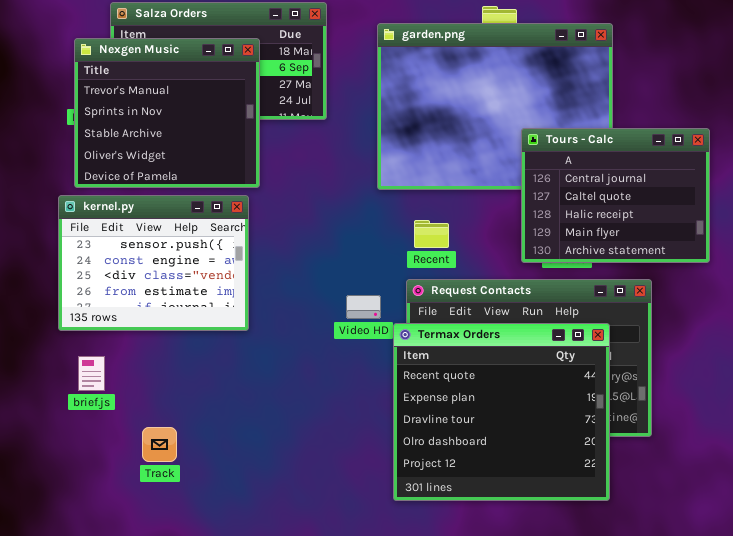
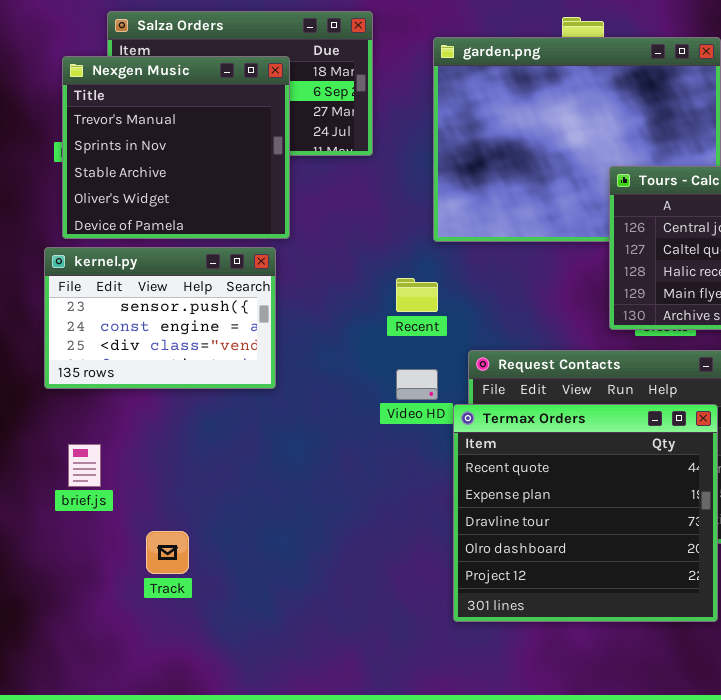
kernel.py: [58,195,249,331] -> [44,247,276,389], resized
Recent: [414,220,449,248] -> [396,278,438,312], moved

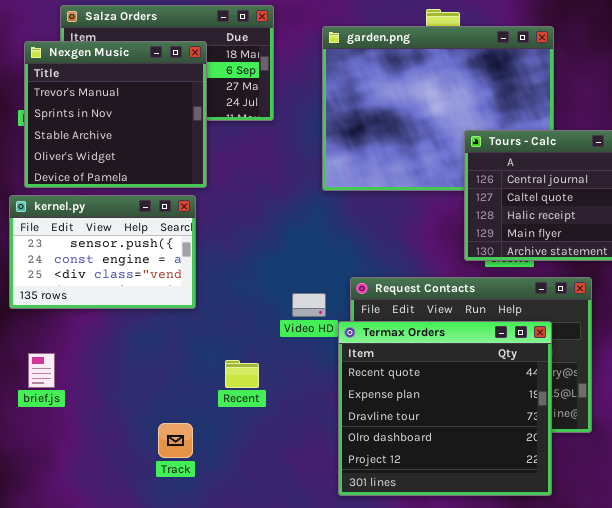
Recent: [396,278,438,312] -> [225,360,259,388], moved
Track: [146,531,189,574] -> [158,423,193,458], moved

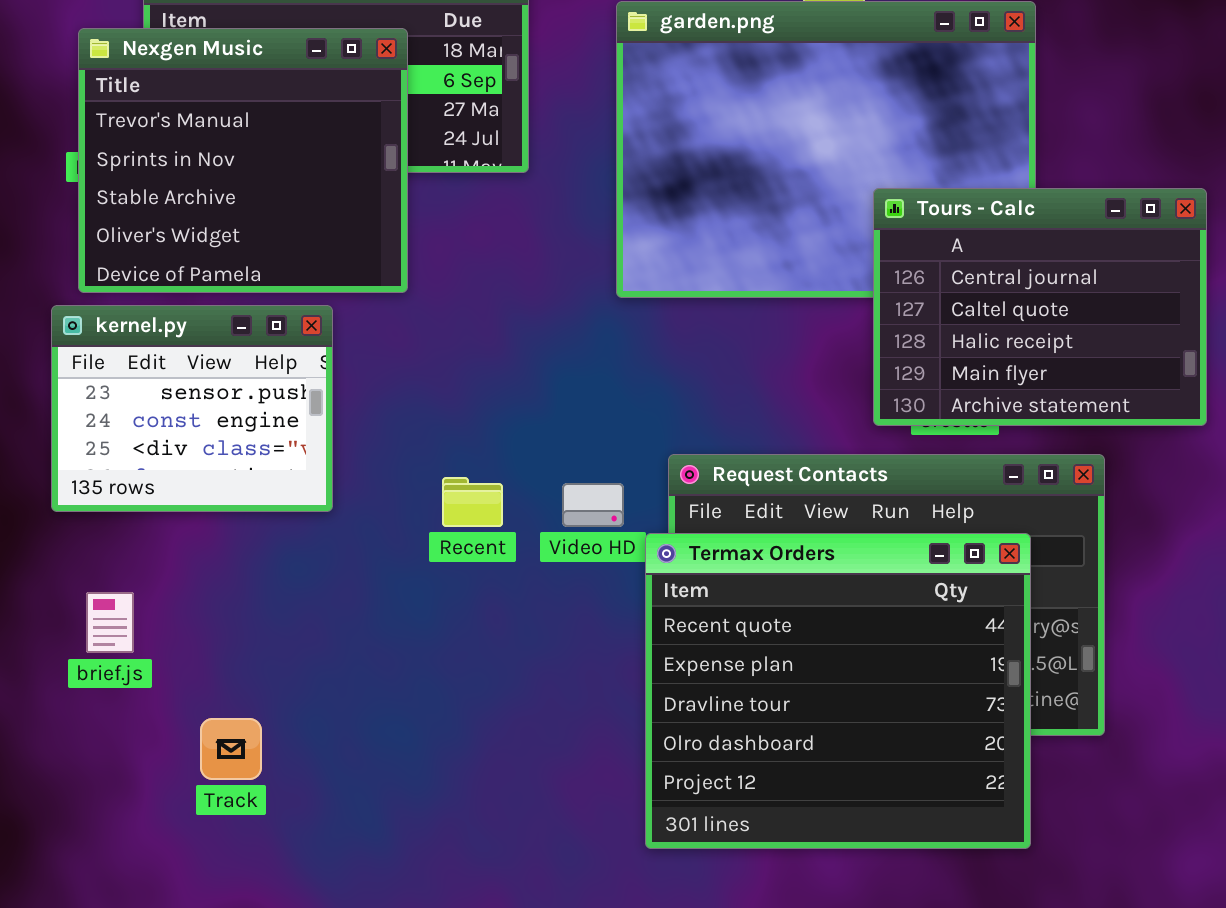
kernel.py: [9,195,196,309] -> [51,305,333,512], resized
Recent: [225,360,259,388] -> [442,477,503,527], moved
Track: [158,423,193,458] -> [200,718,262,780], moved

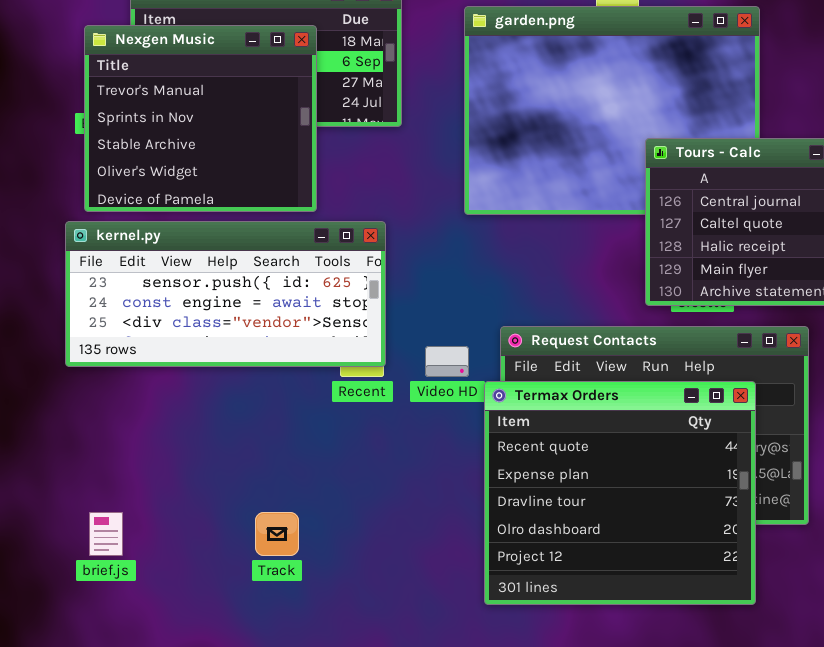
kernel.py: [51,305,333,512] -> [65,221,386,367], resized
brief.js: [86,592,134,653] -> [89,512,123,556], moved
Track: [200,718,262,780] -> [255,512,299,556], moved

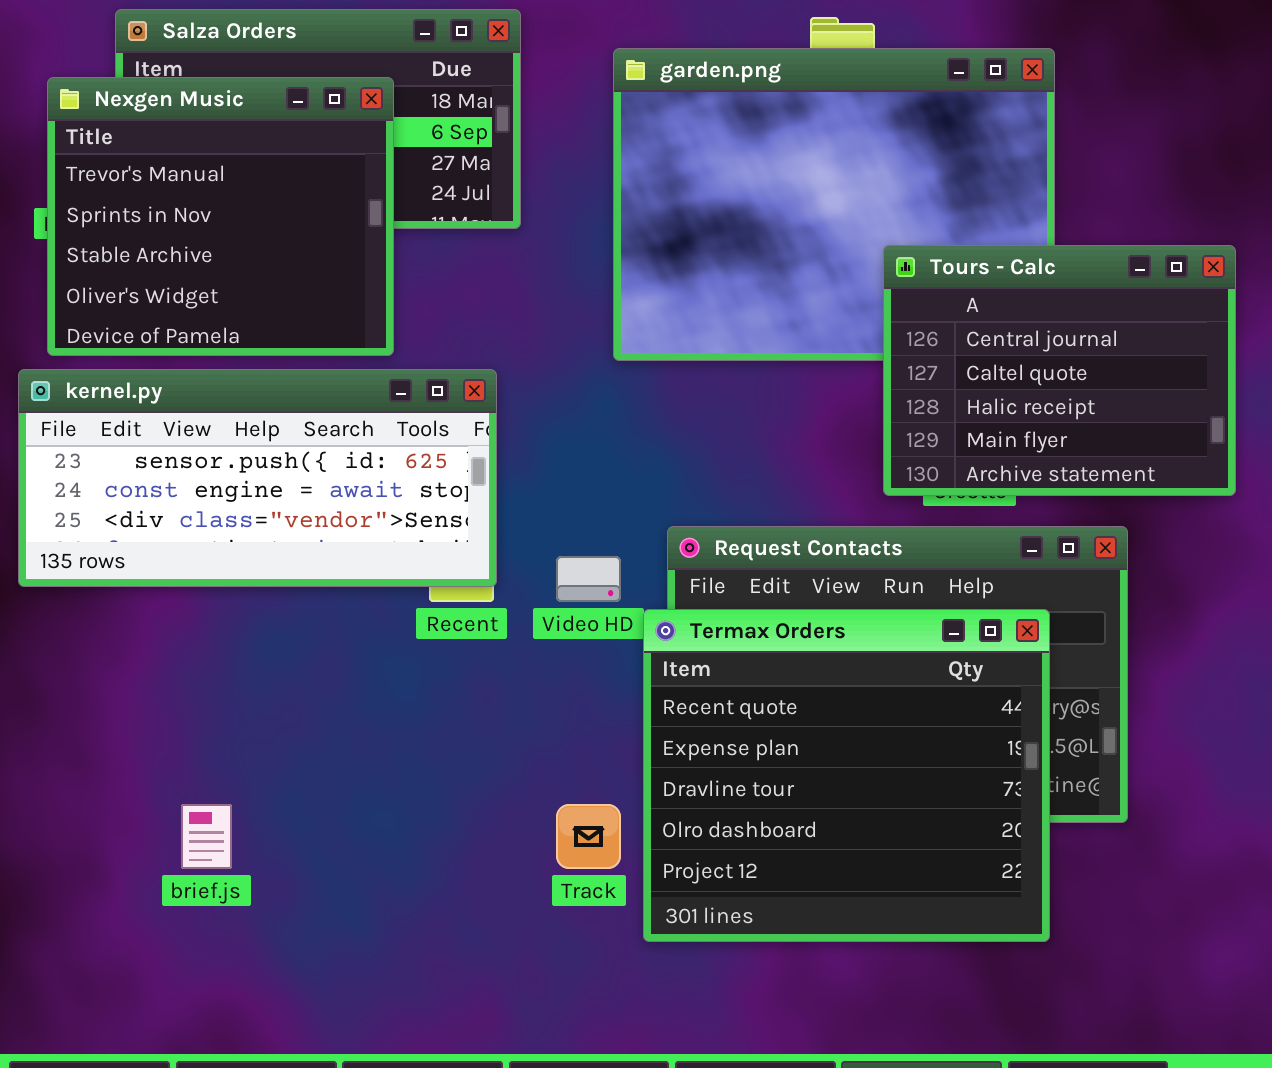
brief.js: [89,512,123,556] -> [181,804,232,869], moved
Track: [255,512,299,556] -> [556,804,621,869], moved

